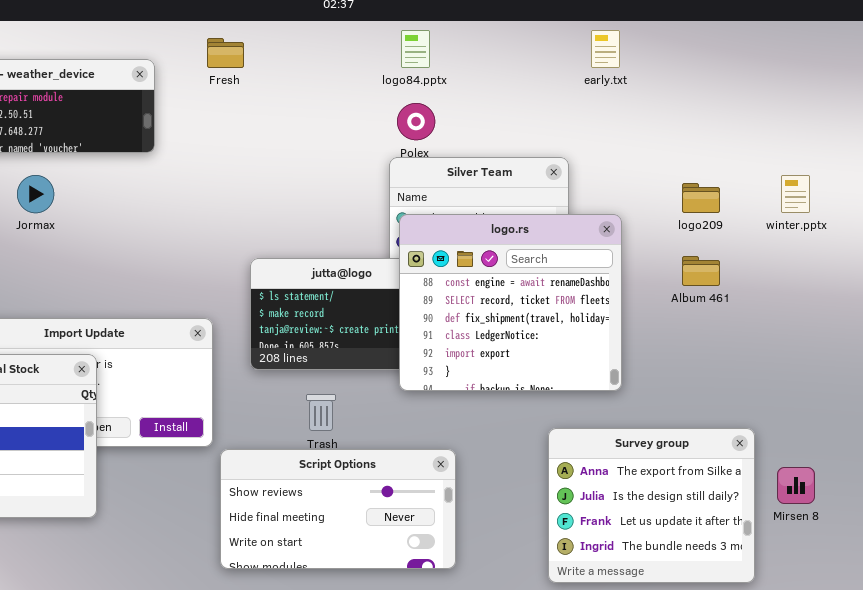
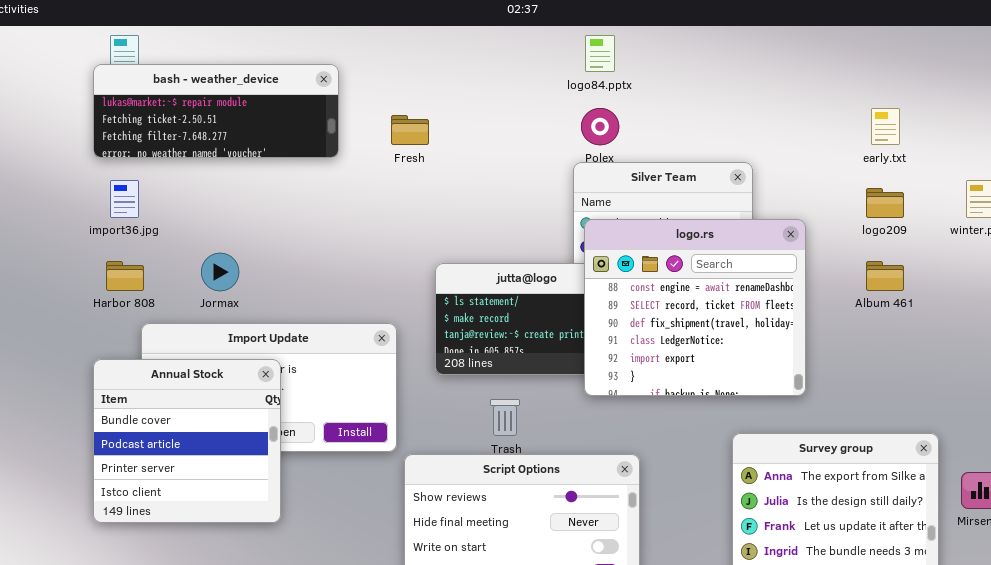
early.txt: [591,30,620,68] -> [871,108,900,145], moved
Fresh: [207,38,244,68] -> [391,115,429,145], moved
Jormax: [17,175,54,213] -> [201,253,239,291], moved

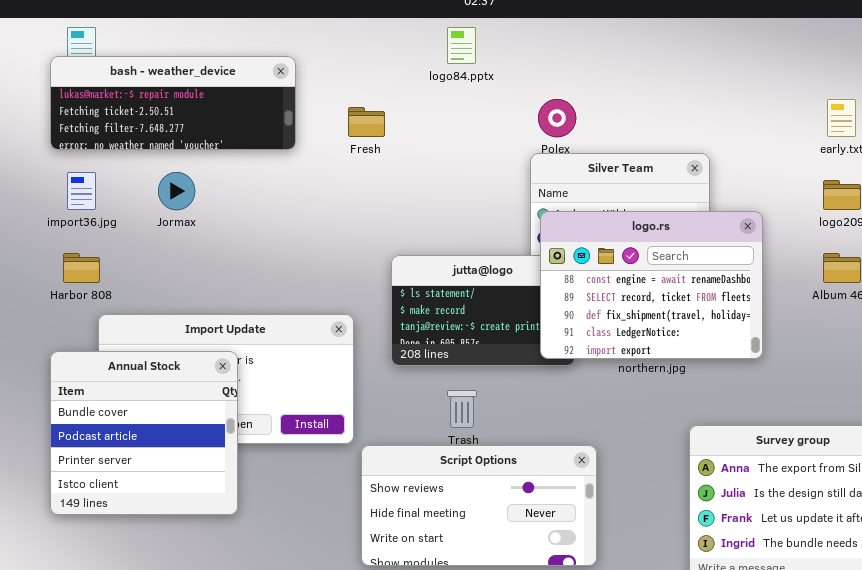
logo84.pptx: [585,35,615,72] -> [447,27,476,64], moved
logo.rs: [584,219,806,396] -> [540,211,763,359], resized
Jormax: [201,253,239,291] -> [158,172,195,210], moved

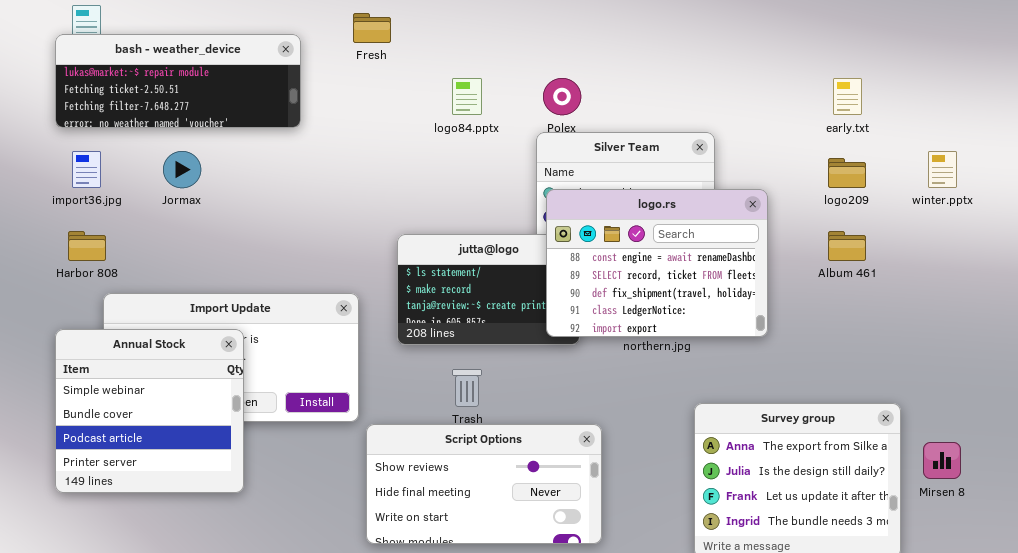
logo84.pptx: [447,27,476,64] -> [452,78,482,115], moved
Fresh: [348,107,385,137] -> [353,13,391,43], moved
Annual Stock: [50,351,238,515] -> [55,329,244,493], scrolled up 1 row

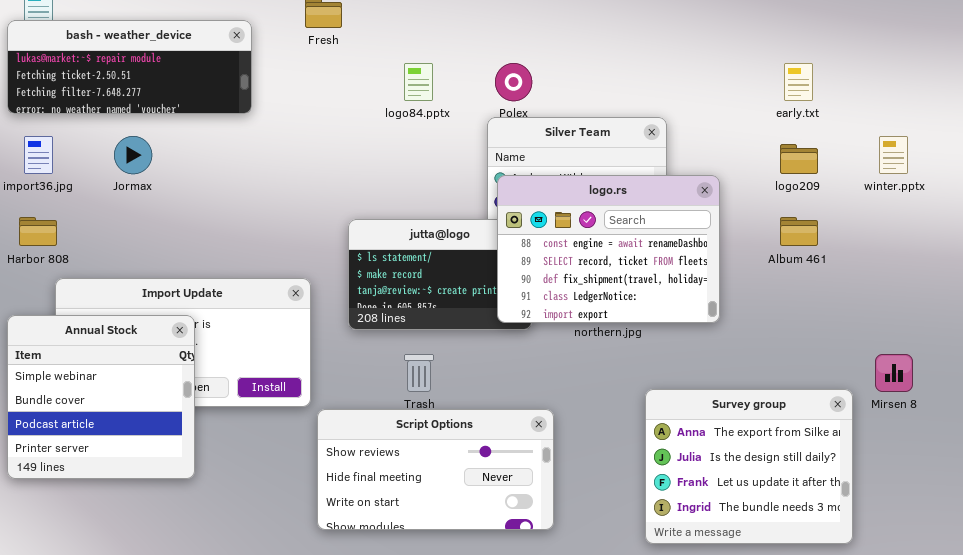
Mirsen 8: [923,442,961,479] -> [875,354,913,392], moved

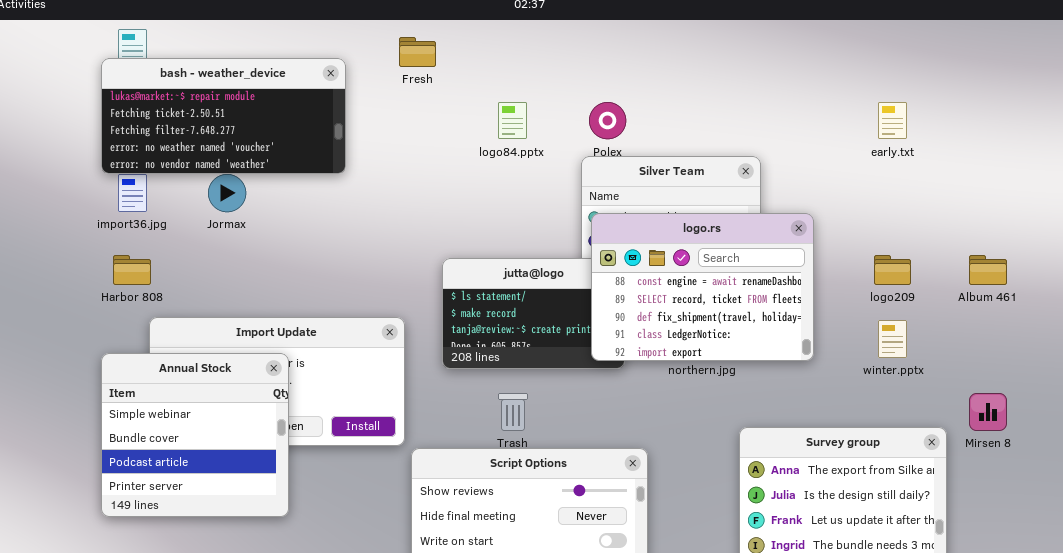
bash - weather_device: [7,20,252,114] -> [101,58,346,174], resized
winter.pptx: [879,136,908,174] -> [878,320,907,358], moved
logo209: [780,144,818,174] -> [874,255,911,285], moved
Album 461: [780,217,818,246] -> [969,255,1007,285], moved

